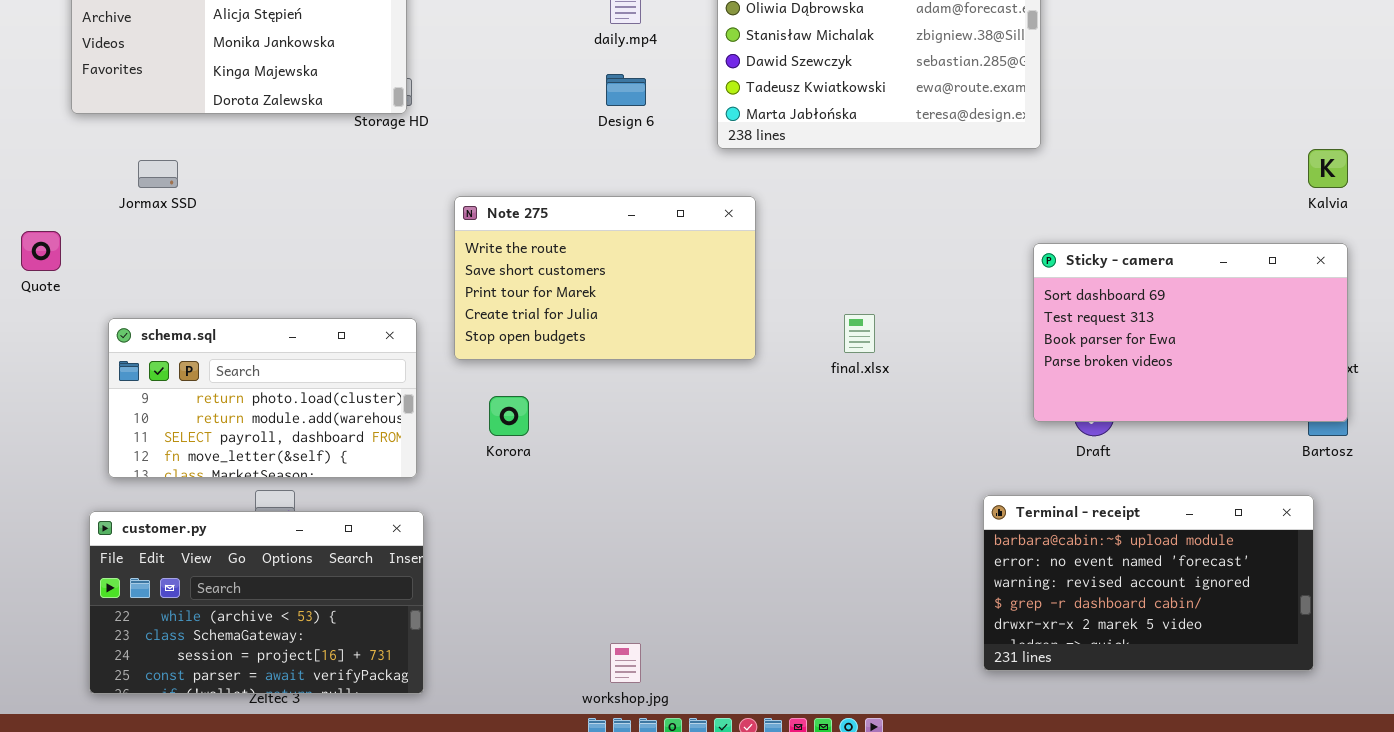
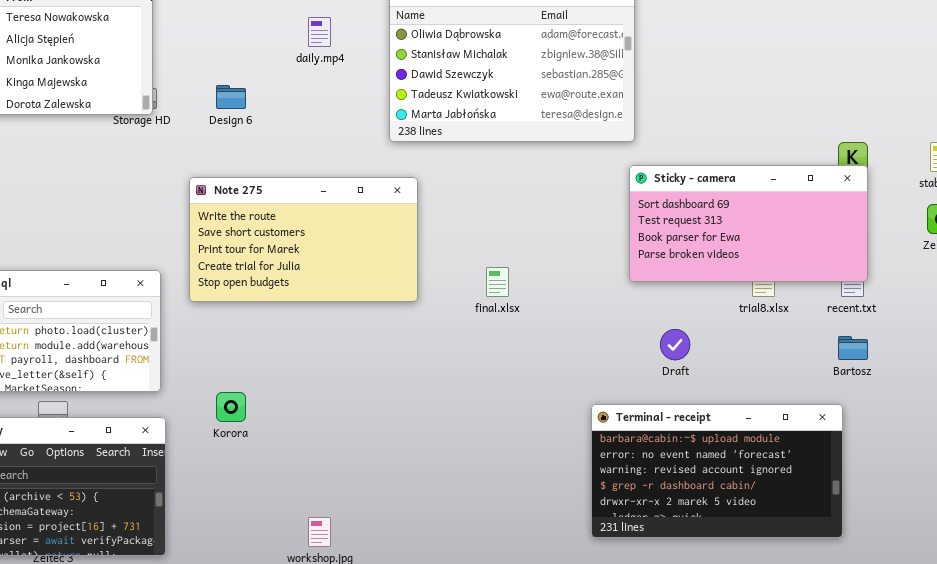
Design 6: [606,74,646,106] -> [216,85,246,109], moved
Sticky - camera: [1033,243,1348,422] -> [629,165,868,282], moved, resized
Korora: [489,396,529,436] -> [216,392,246,422], moved

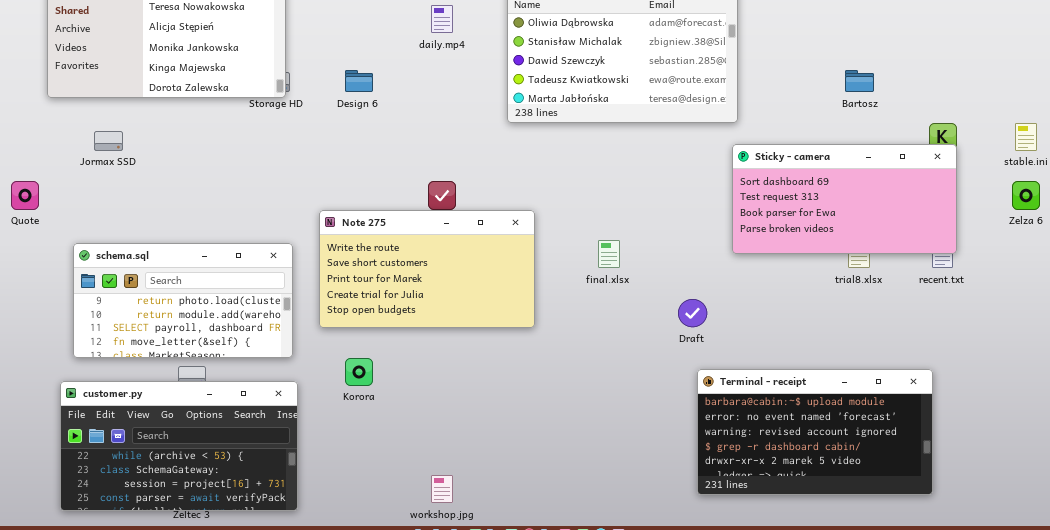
Note 275: [189,177,418,302] -> [319,210,535,328], moved
Draft: [660,329,690,360] -> [678,299,707,327], moved
Bartosz: [838,336,868,360] -> [845,70,874,92], moved

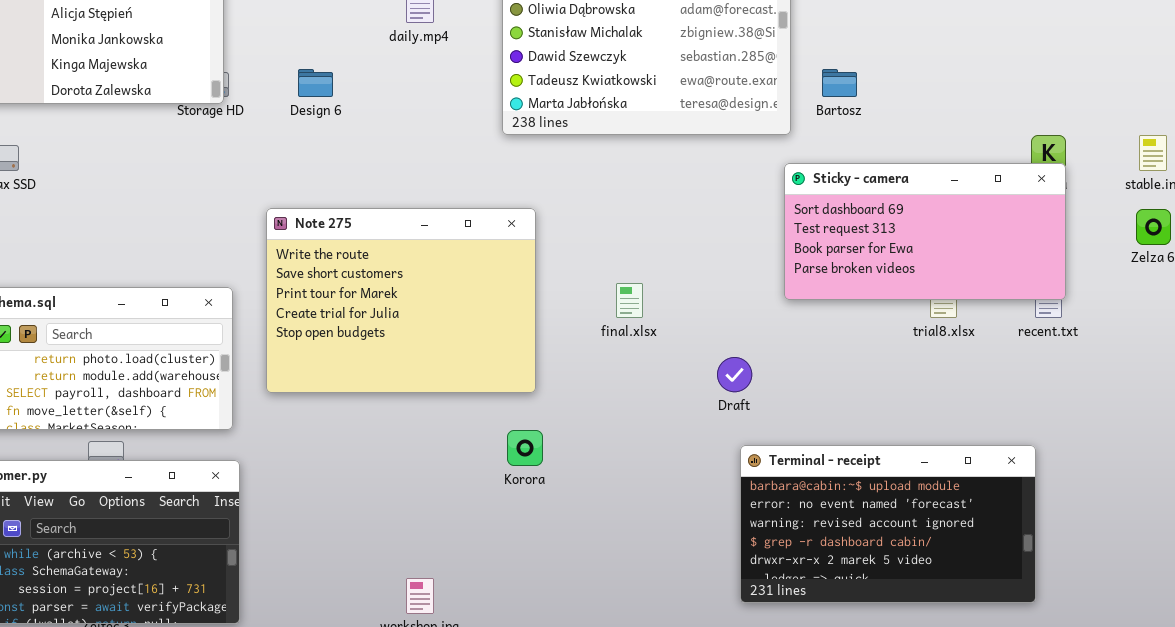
Bartosz: [845,70,874,92] -> [822,69,857,97], moved
Note 275: [319,210,535,328] -> [266,208,536,393], resized
Korora: [345,358,373,386] -> [507,430,543,466], moved

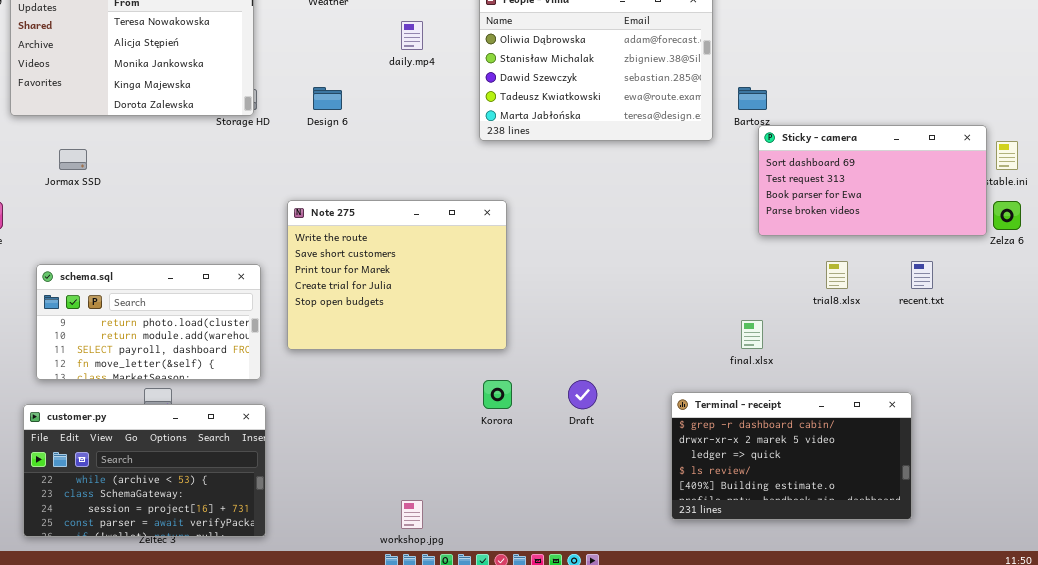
Sticky - camera: [784,163,1066,300] -> [758,125,987,236], moved
final.xlsx: [616,283,643,318] -> [741,320,763,349], moved
Draft: [717,357,752,392] -> [568,380,597,409], moved
Terminal - receipt: [740,445,1036,603] -> [671,392,912,520], scrolled down 3 rows

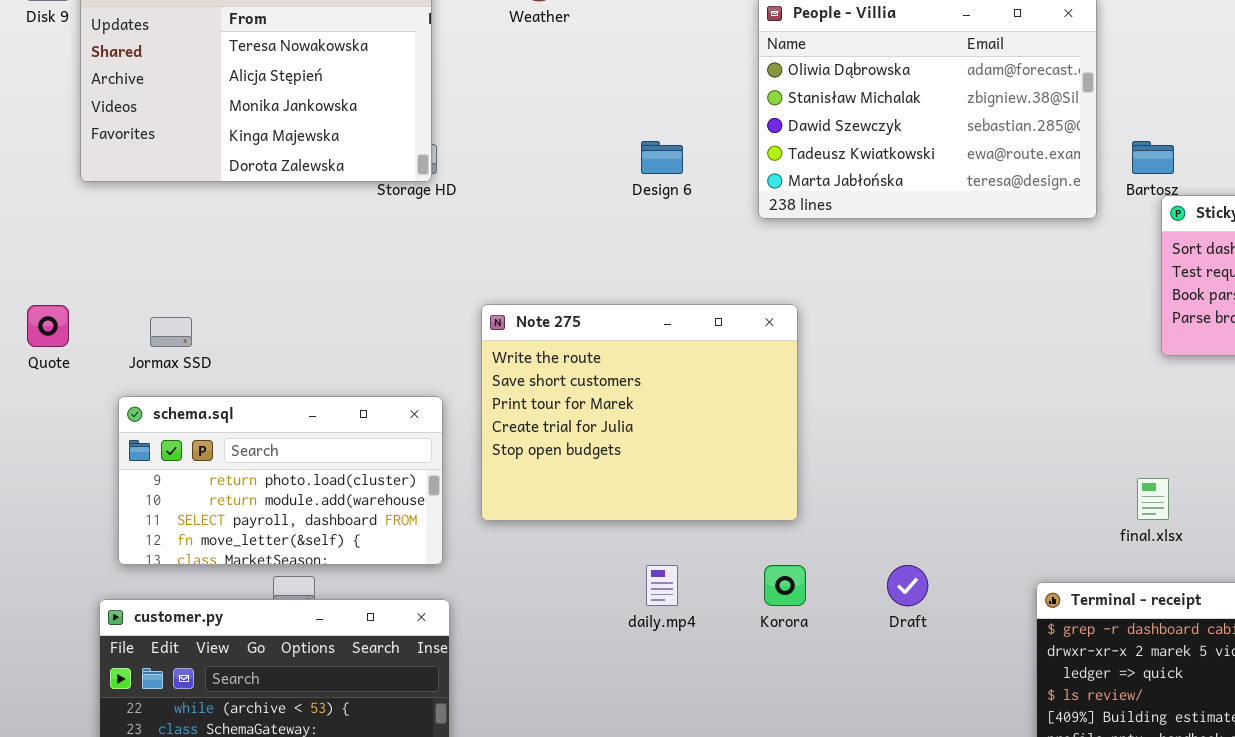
daily.mp4: [401,21,423,50] -> [646,565,678,606], moved
Design 6: [313,87,342,110] -> [641,141,683,174], moved
Jormax SSD: [59,149,87,170] -> [150,317,192,347], moved

